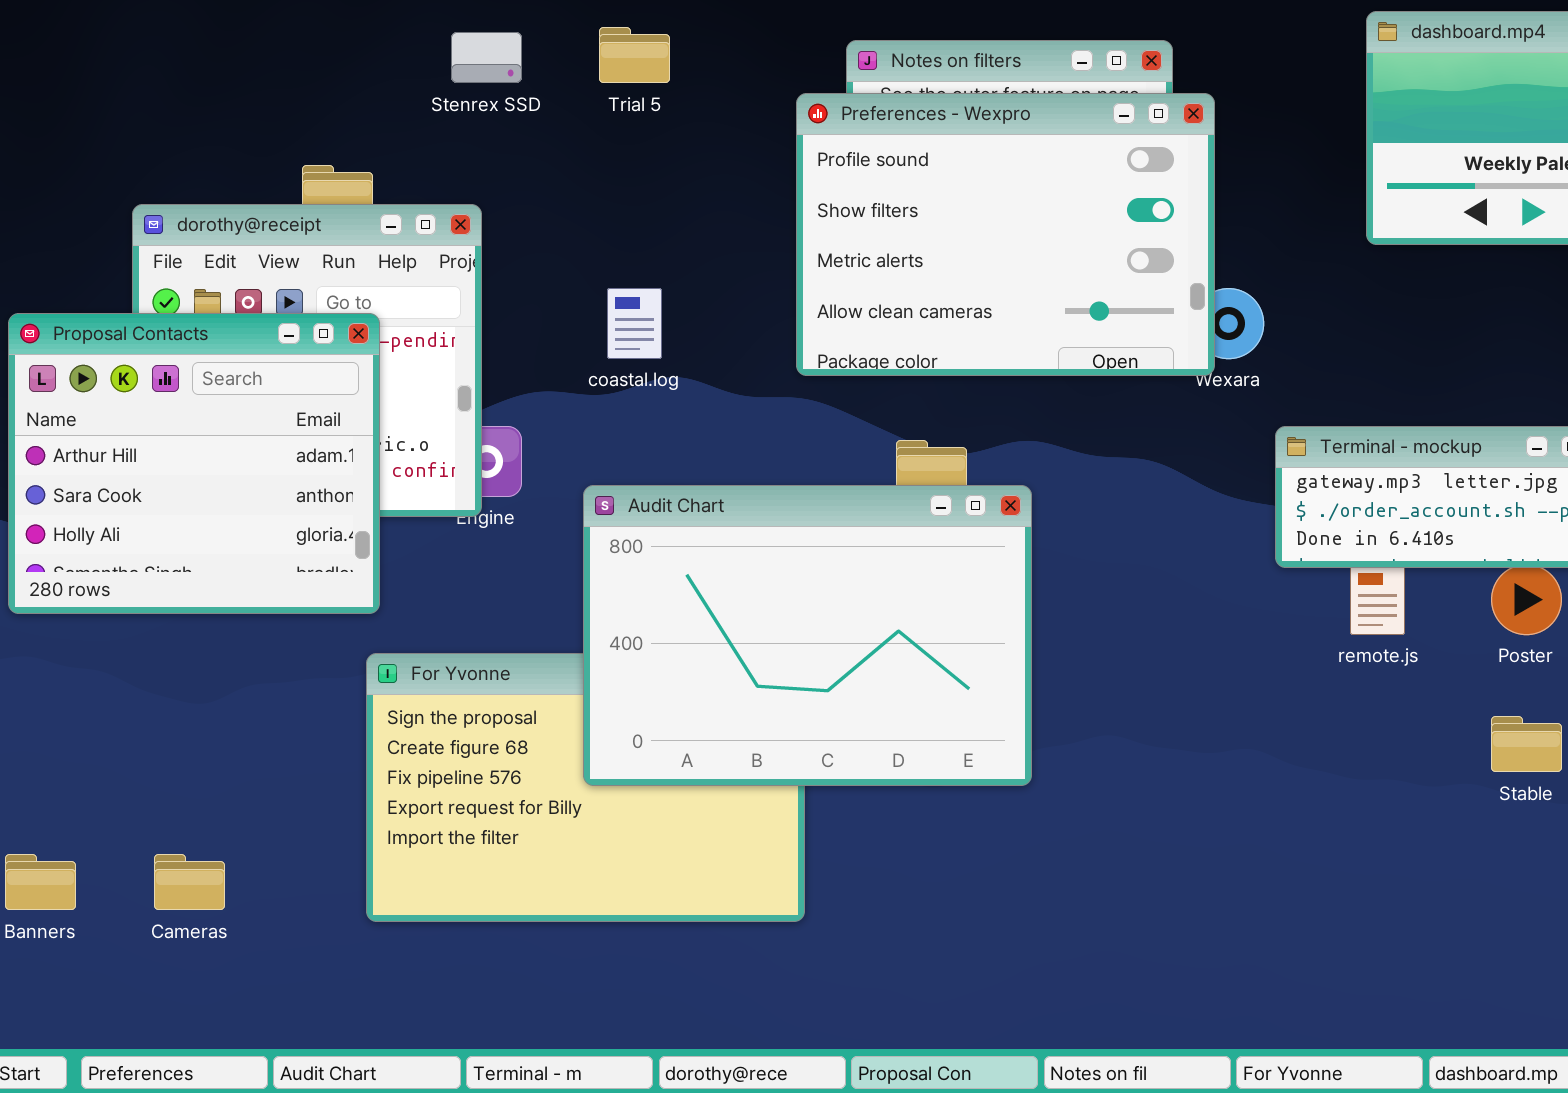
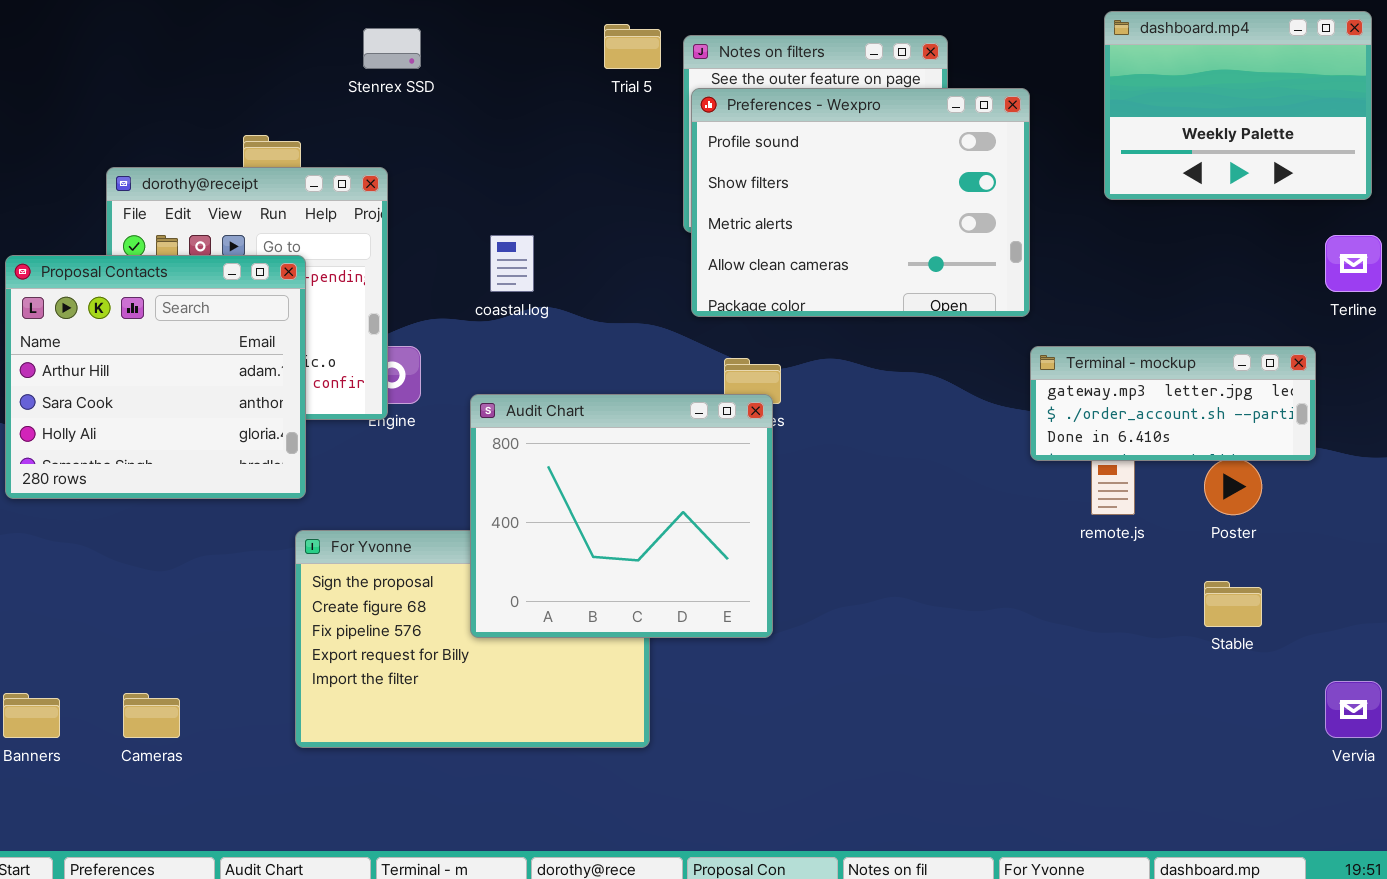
Trial 5: [599,27,670,83] -> [604,24,661,69], moved
Preferences - Wexpro: [796,93,1215,376] -> [691,88,1030,317], moved
Audit Chart: [583,485,1032,786] -> [470,394,773,638], resized

